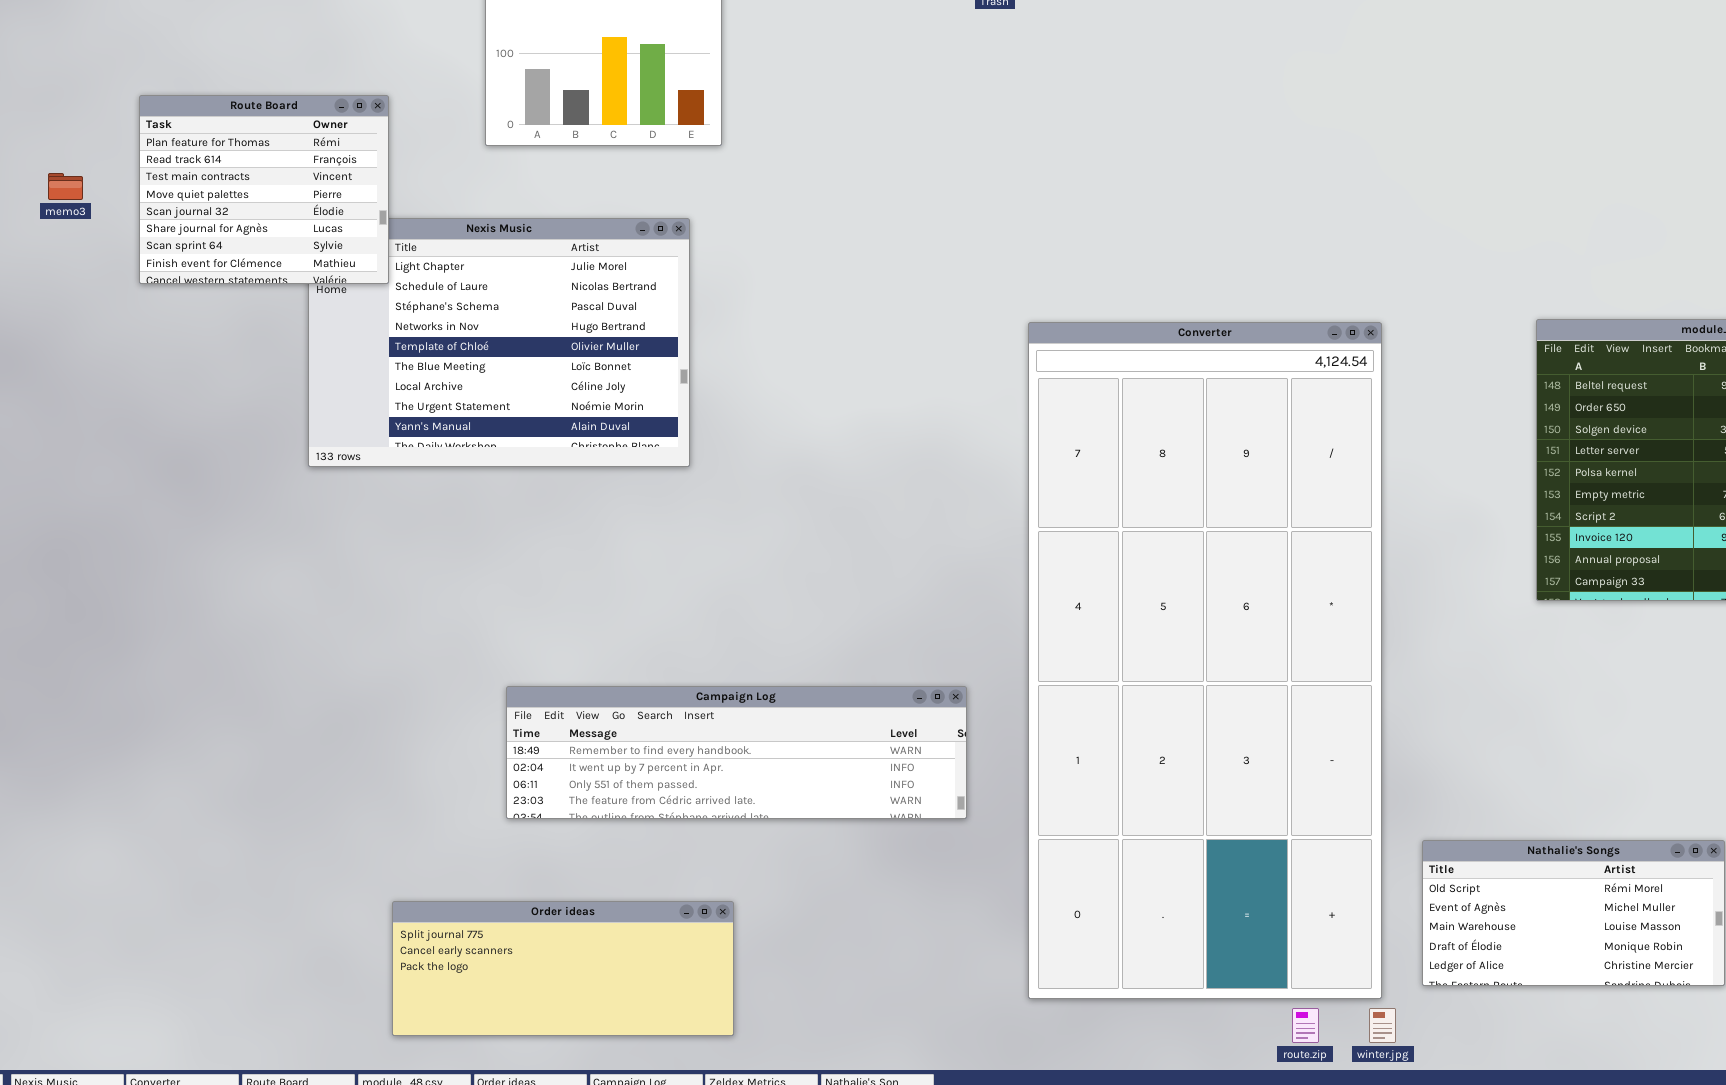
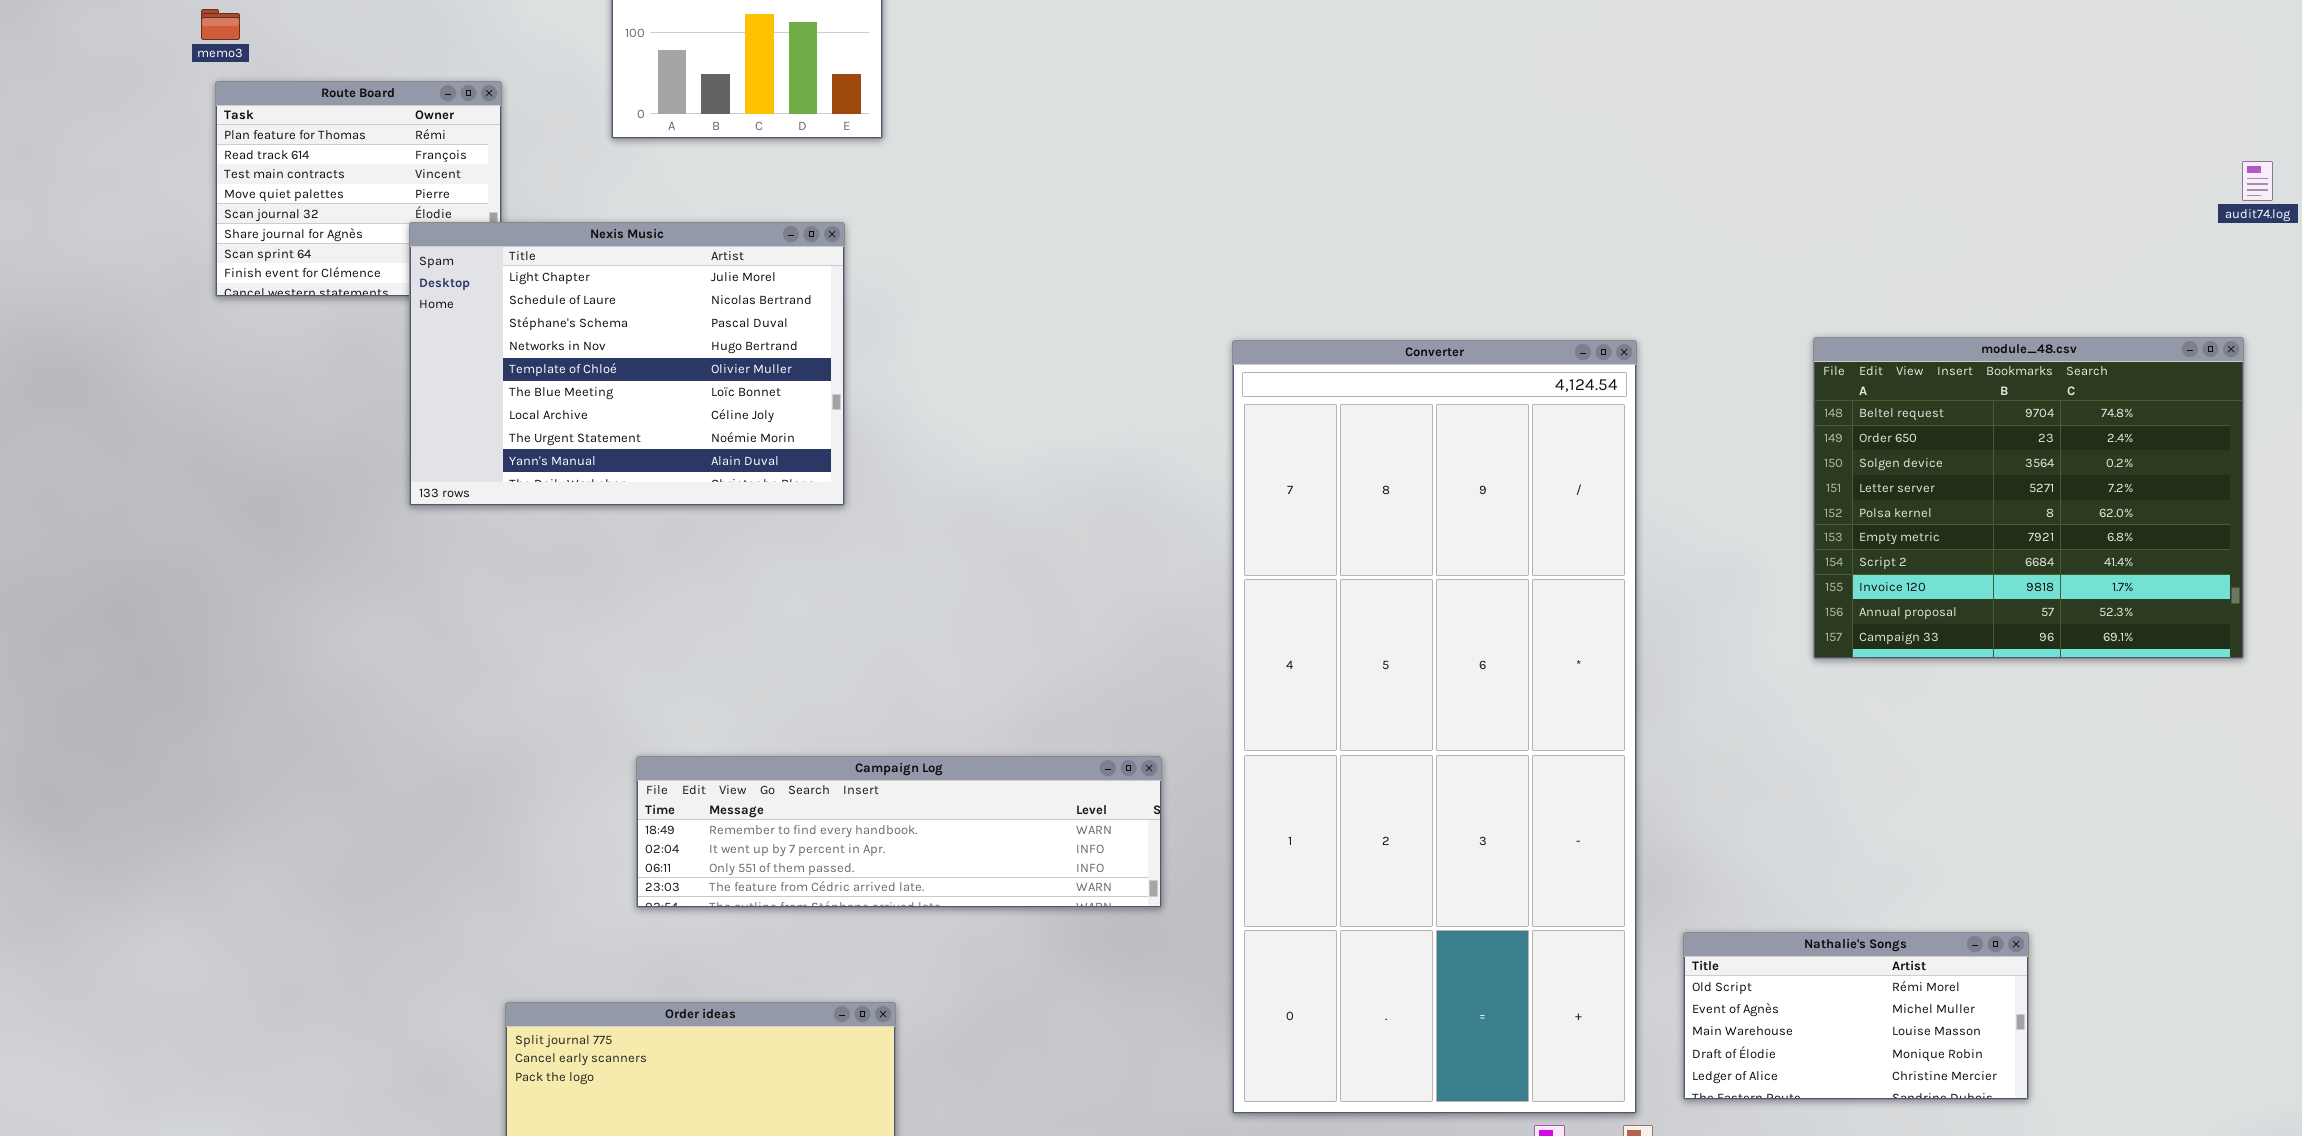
memo3: [48,173,83,200] -> [201,9,240,40], moved
Nexis Music: [308,218,690,467] -> [409,222,845,506], raised

